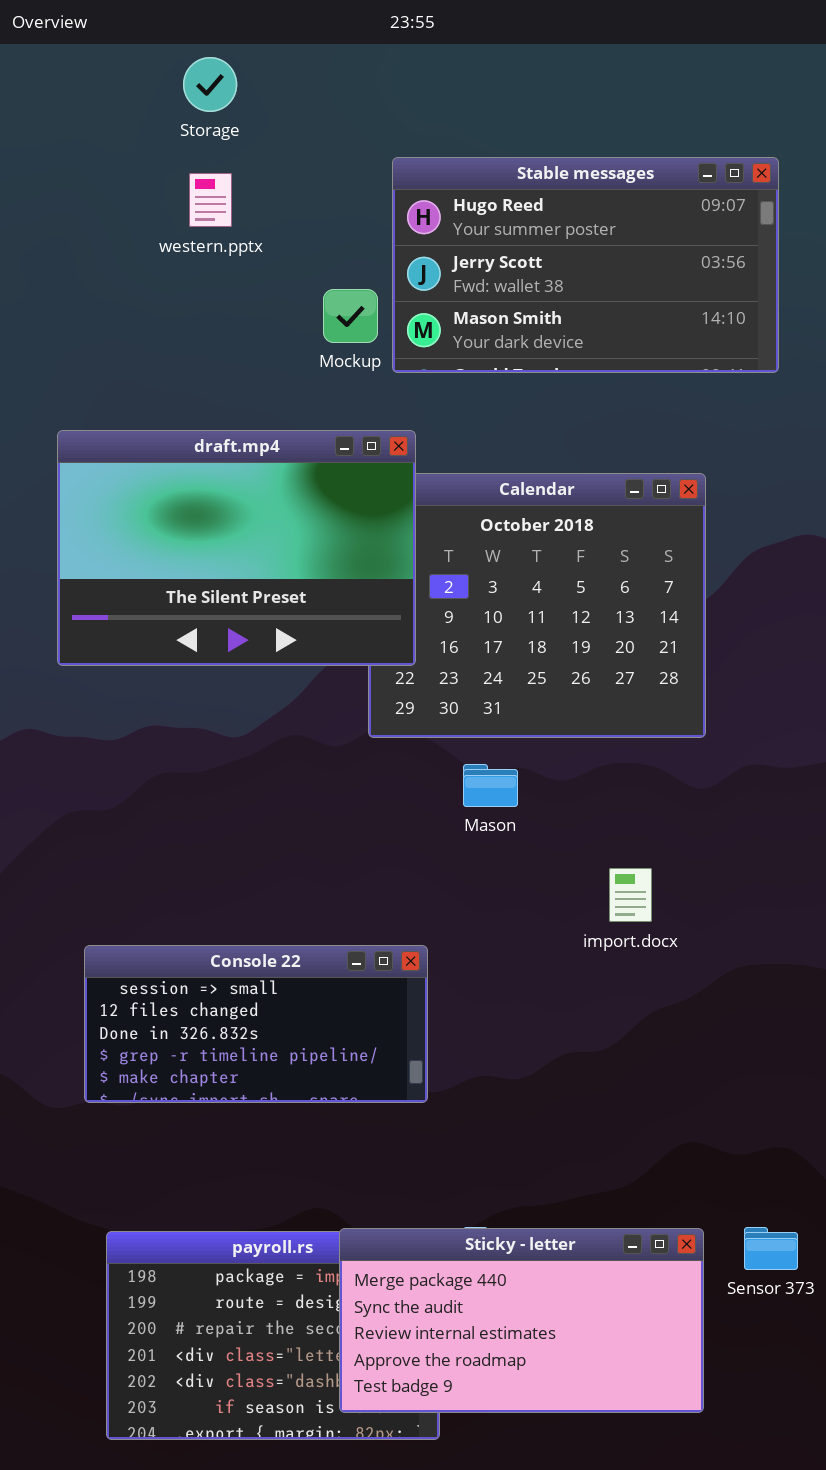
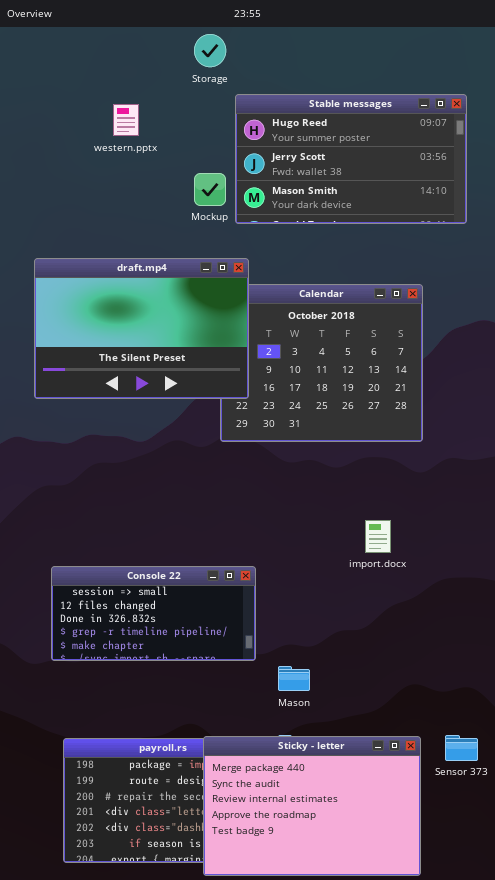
Storage: [183,57,237,112] -> [194,34,226,67], moved
Mason: [463,764,518,807] -> [278,666,310,691], moved
Sticky - letter: [339,1228,704,1413] -> [203,736,421,876], resized

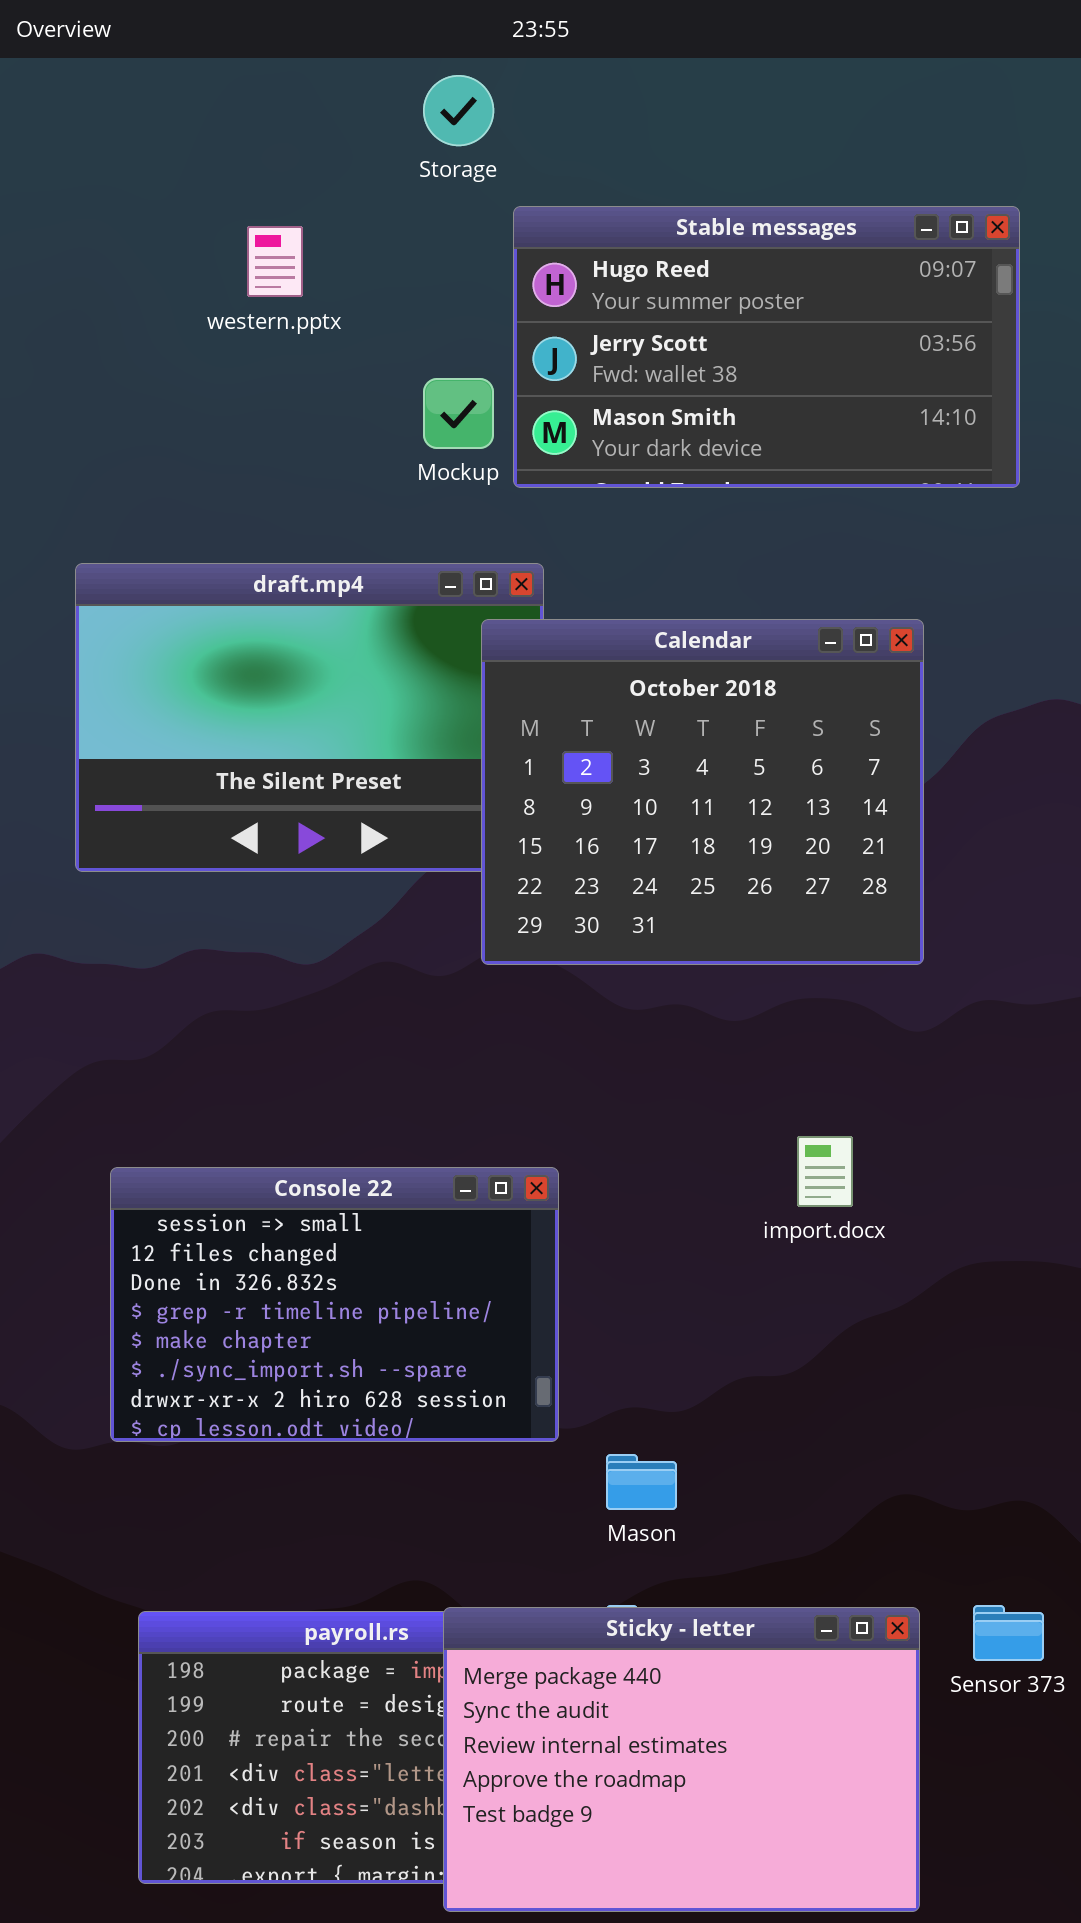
Calendar: [220,284,423,442] -> [481,619,924,965], raised
Console 22: [51,566,256,661] -> [110,1167,559,1442], resized

